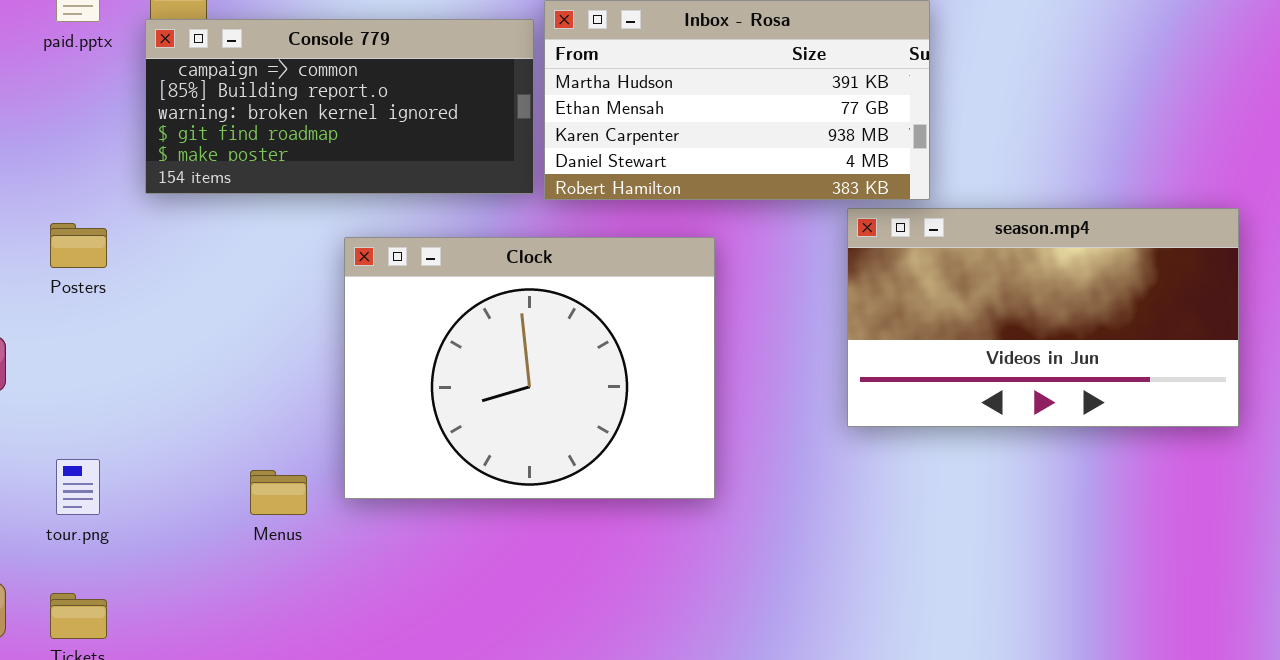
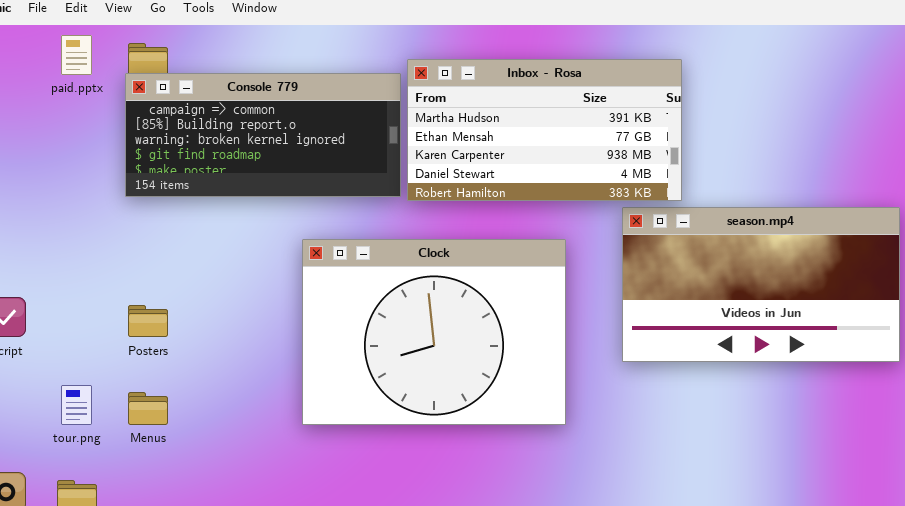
Posters: [50,223,107,268] -> [128,305,168,337], moved
Clock: [344,237,715,499] -> [302,239,566,425], moved
Menus: [250,470,307,515] -> [128,392,168,425], moved

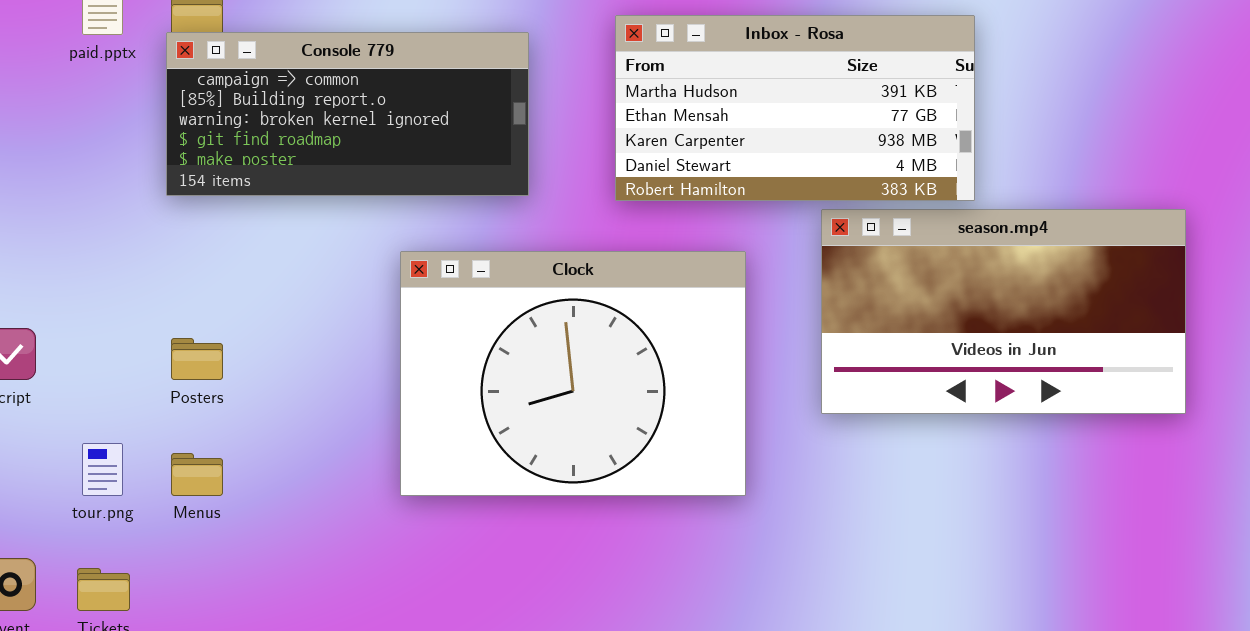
Inbox - Rosa: [407,59,682,201] -> [615,15,975,201], moved

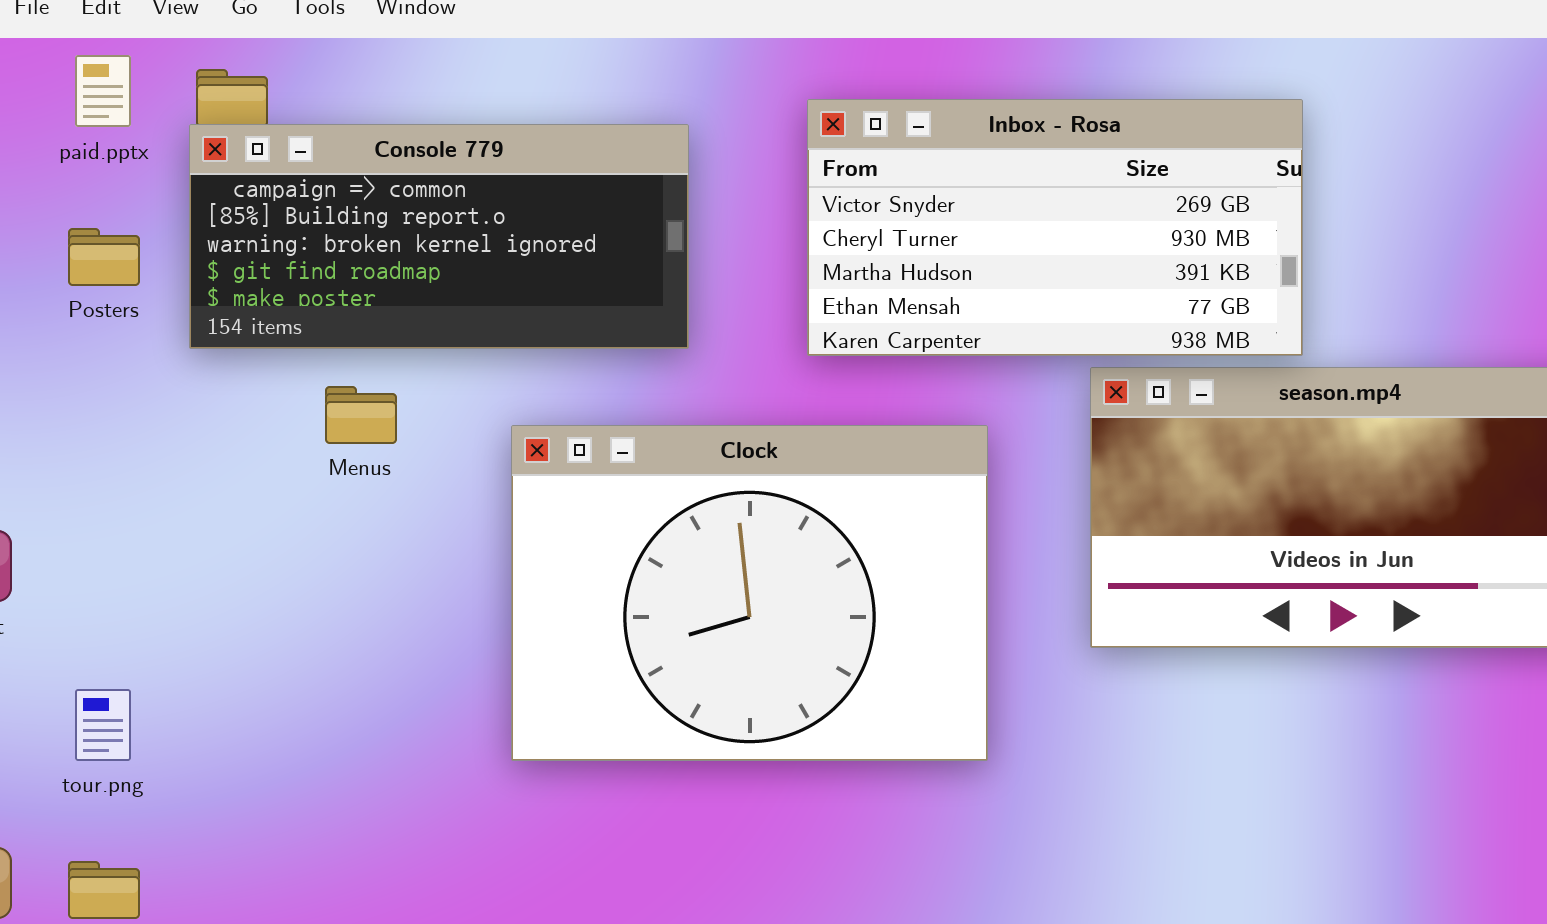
Inbox - Rosa: [615,15,975,201] -> [807,99,1303,356], scrolled up 2 rows
Posters: [171,338,223,380] -> [68,228,140,286], moved
Menus: [171,453,223,496] -> [325,386,397,444], moved

